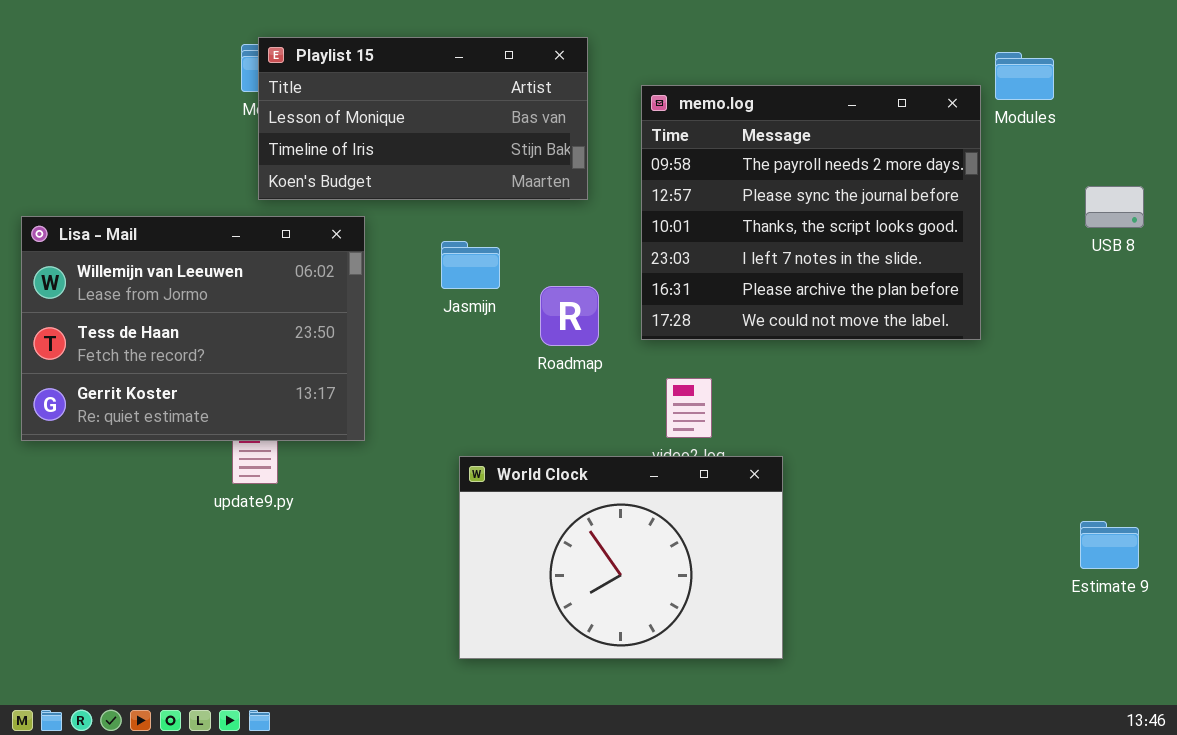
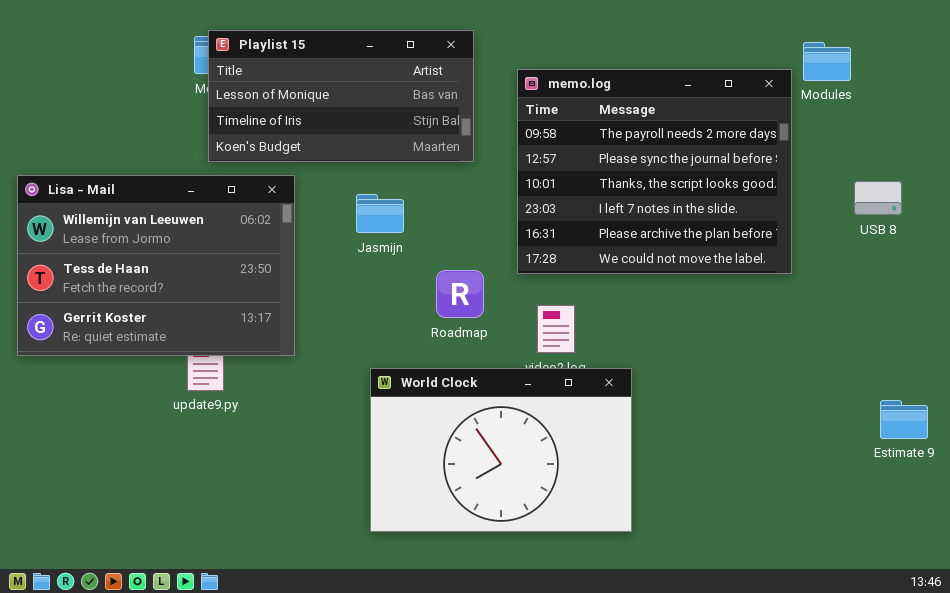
USB 8: [1085,186,1144,228] -> [854,181,902,215], moved
Roadmap: [540,286,599,346] -> [436,270,484,318], moved
Estimate 9: [1080,521,1139,569] -> [880,400,928,439], moved

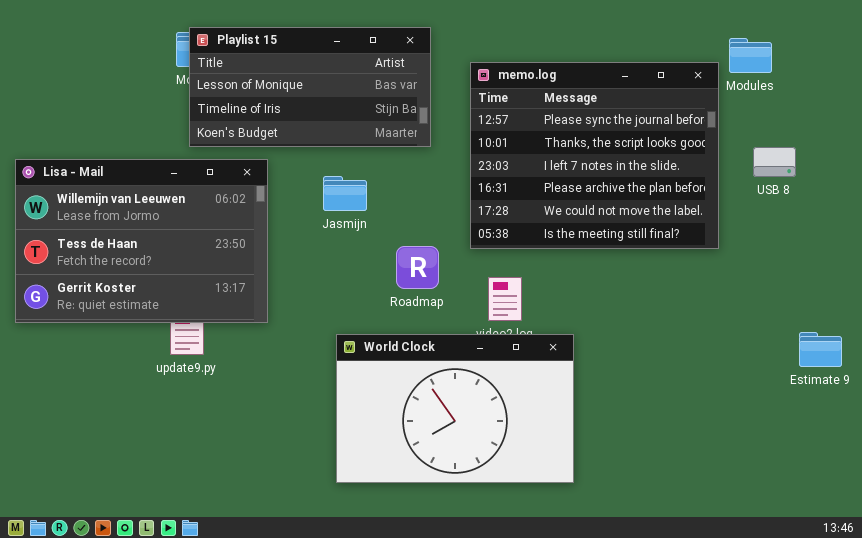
memo.log: [517,69,792,274] -> [470,62,719,249], scrolled down 1 row
USB 8: [854,181,902,215] -> [753,147,796,177], moved
Estimate 9: [880,400,928,439] -> [799,332,842,367], moved

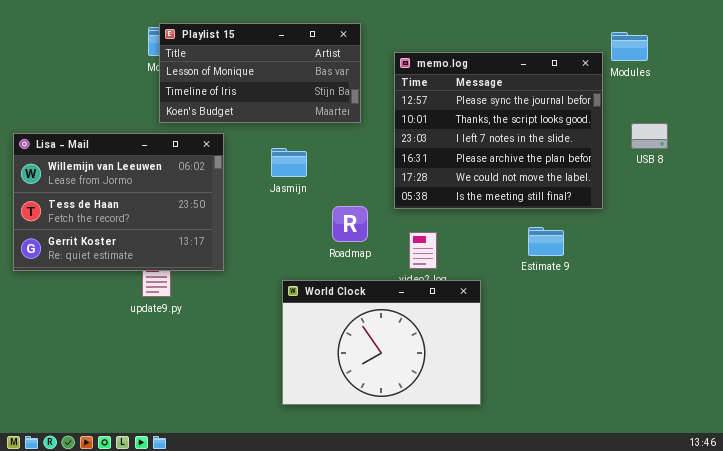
Estimate 9: [799,332,842,367] -> [528,227,564,256], moved

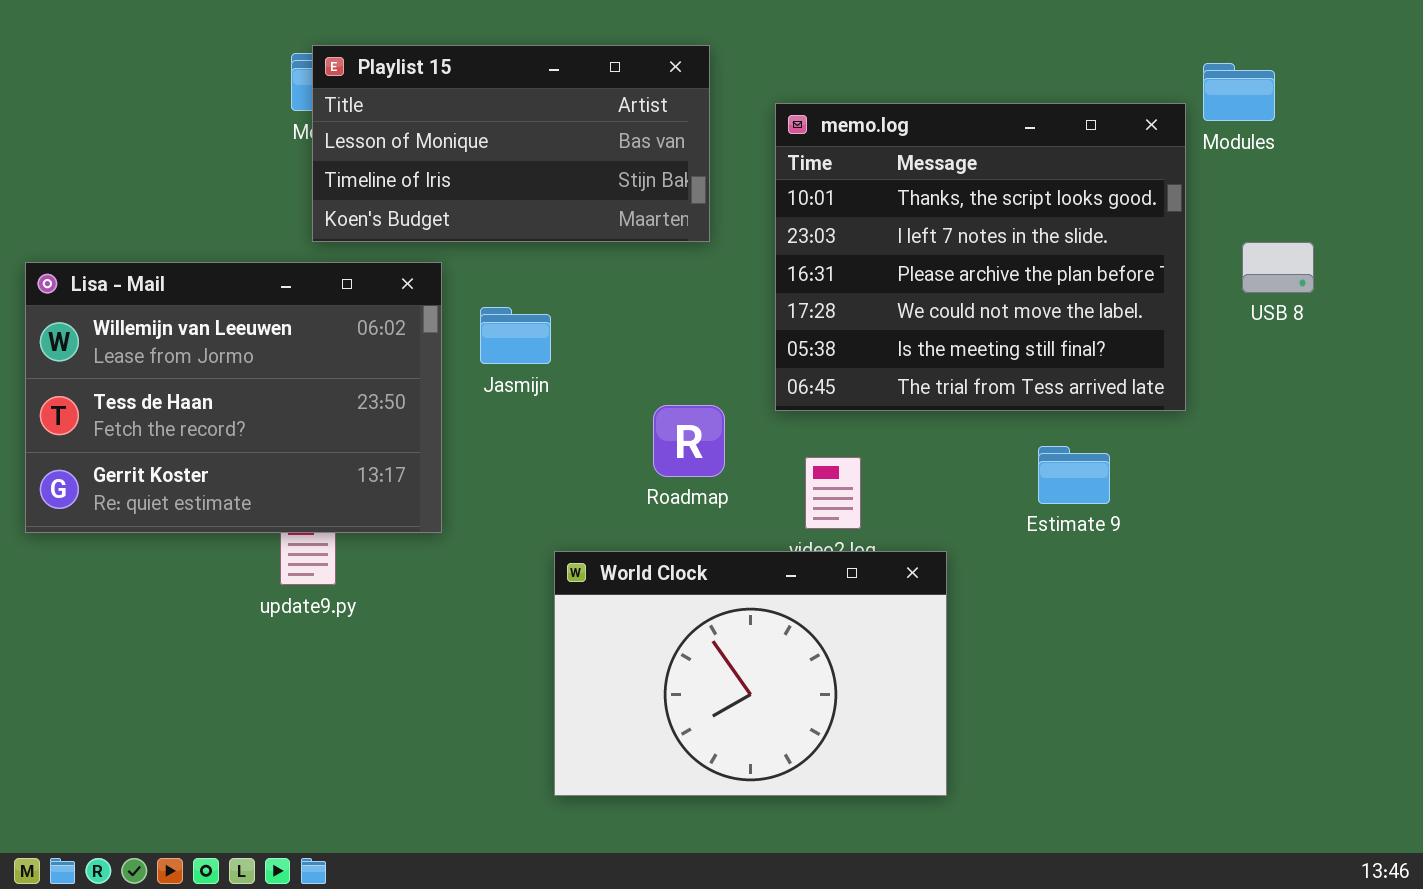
memo.log: [394,52,603,209] -> [775,103,1186,411], scrolled down 1 row
Jasmijn: [271,148,307,177] -> [480,307,551,364], moved

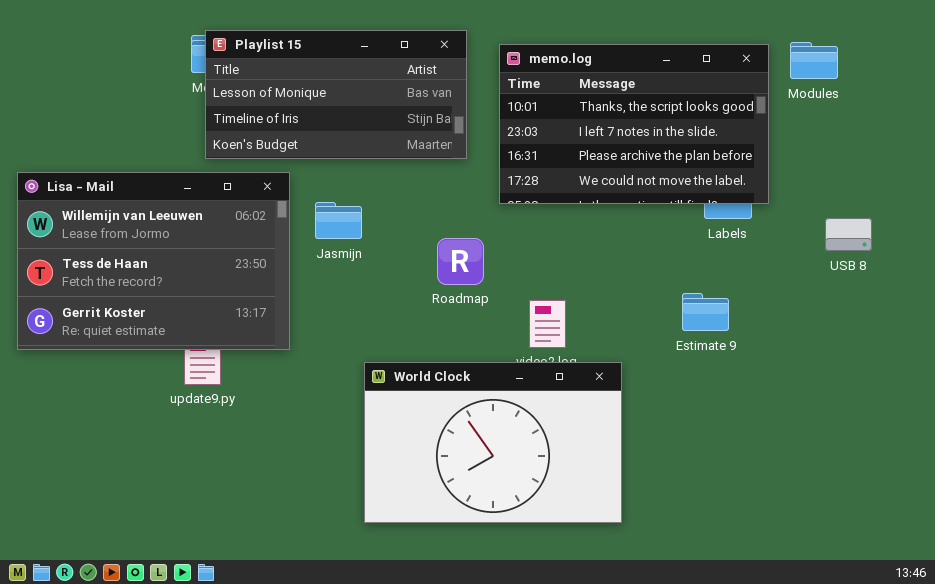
memo.log: [775,103,1186,411] -> [499,44,769,204], moved, resized
USB 8: [1242,242,1314,293] -> [825,218,872,251], moved
Roadmap: [653,405,725,477] -> [437,238,484,285], moved

